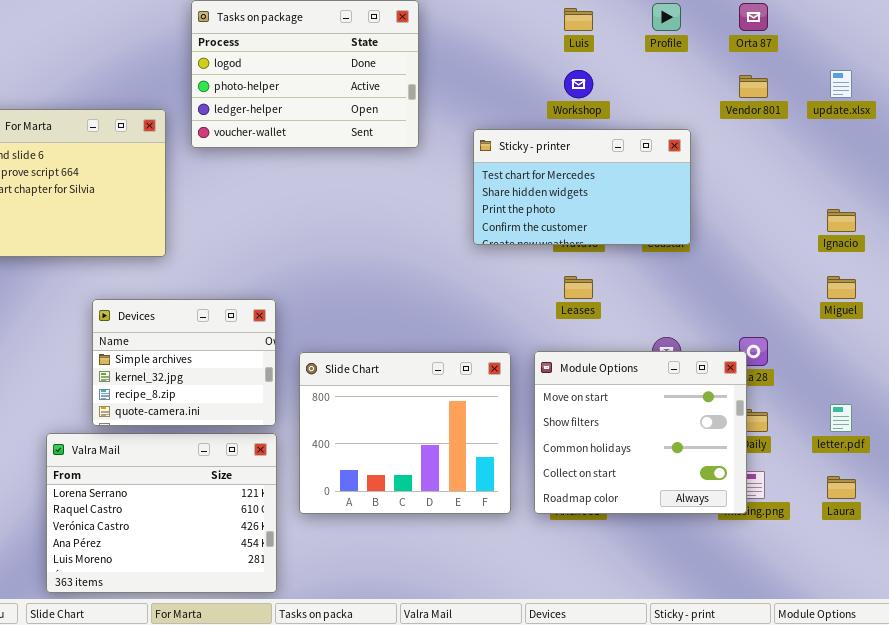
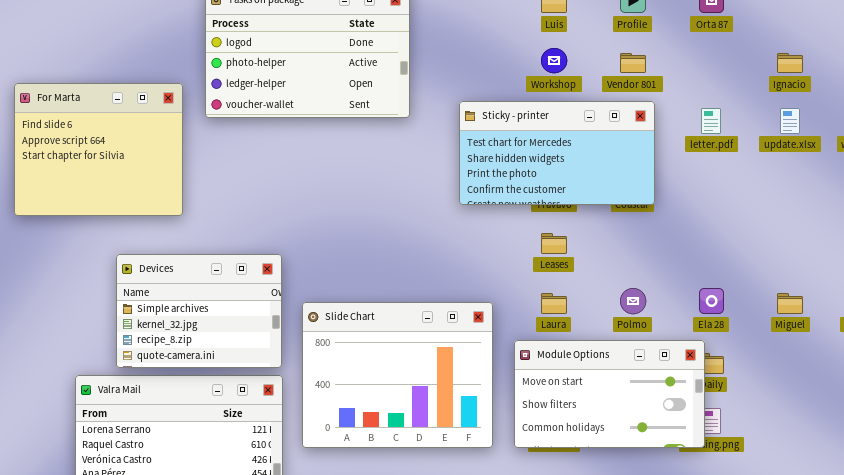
update.xlsx: [830,70,852,98] -> [780,108,800,134], moved
Vendor 801: [739,75,768,98] -> [620,53,646,73], moved
Ignacio: [827,209,856,232] -> [777,53,803,73], moved
Miguel: [827,276,856,299] -> [777,293,803,314], moved
Module Options: [534,351,747,514] -> [514,340,705,448], resized
letter.pdf: [830,404,852,432] -> [701,108,721,134], moved
Laura: [827,476,856,499] -> [541,293,567,314], moved

